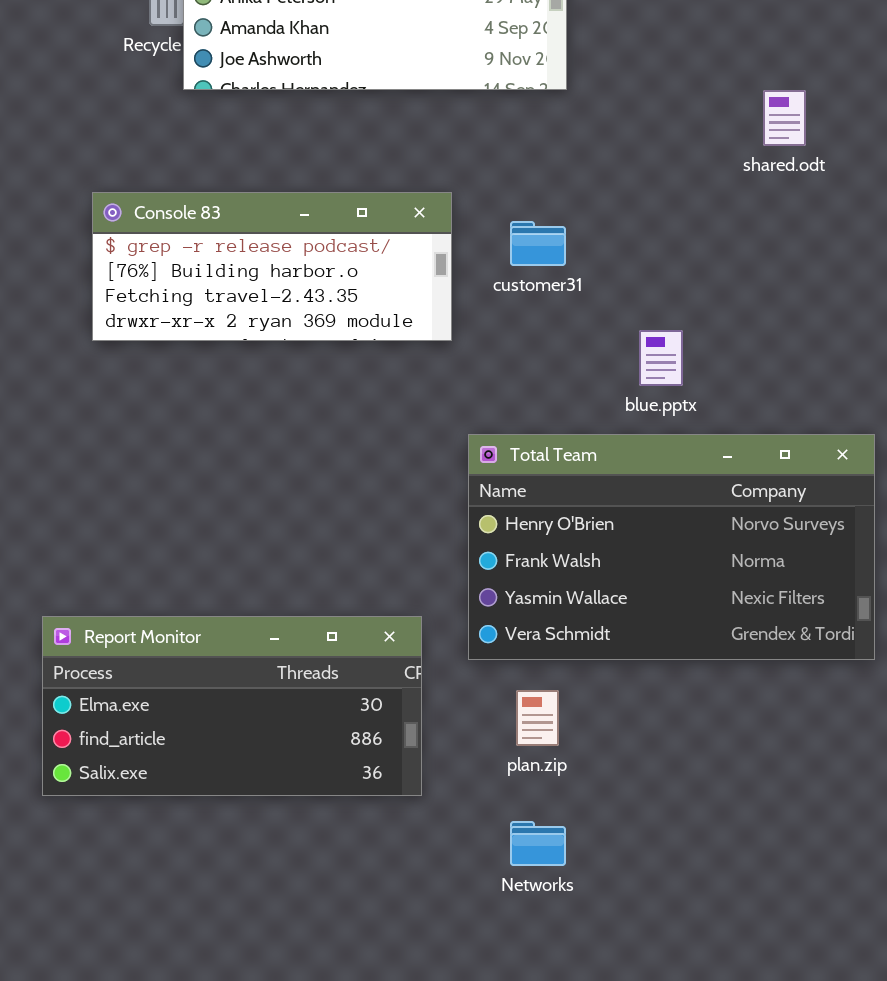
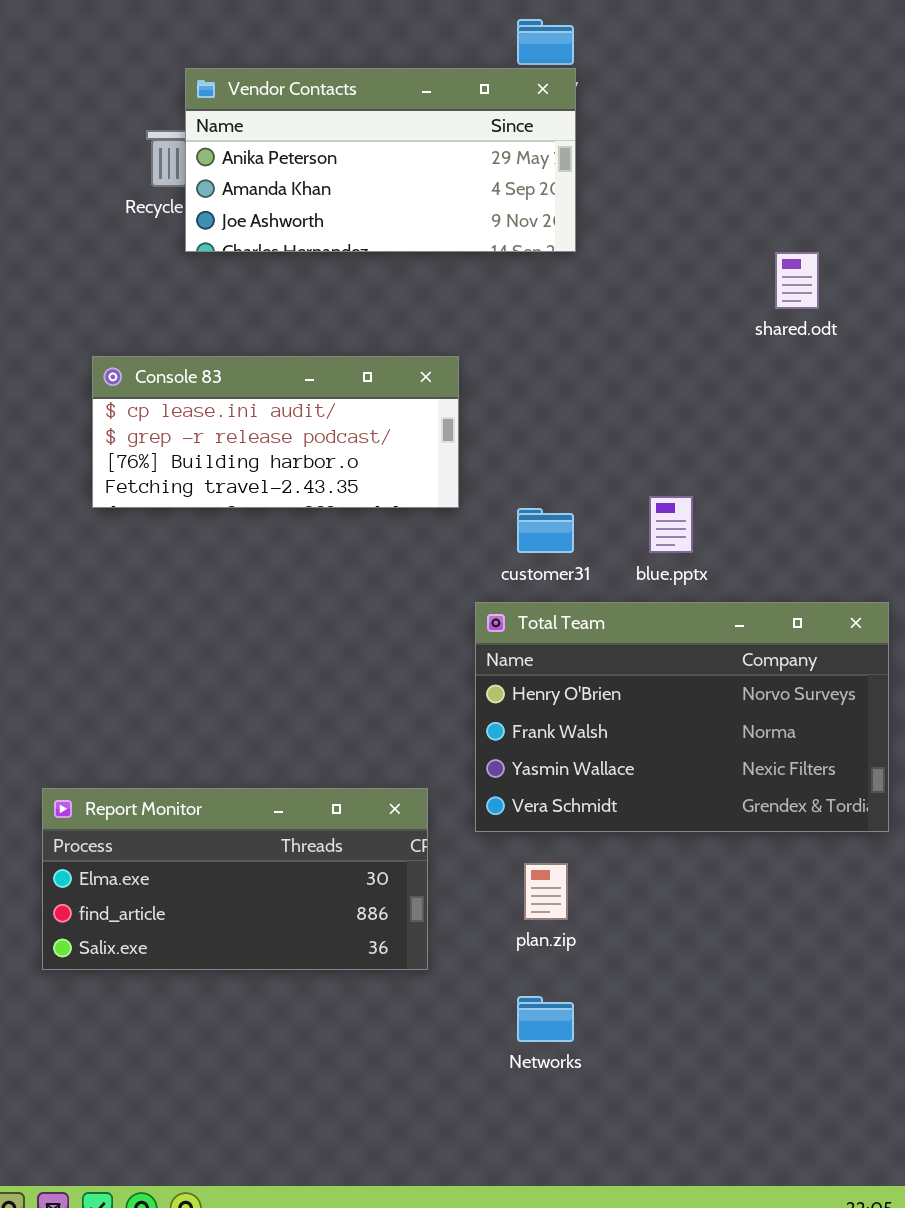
Console 83: [92,192,452,341] -> [92,356,459,508], scrolled up 1 row
customer31: [510,221,566,266] -> [517,508,574,553], moved

